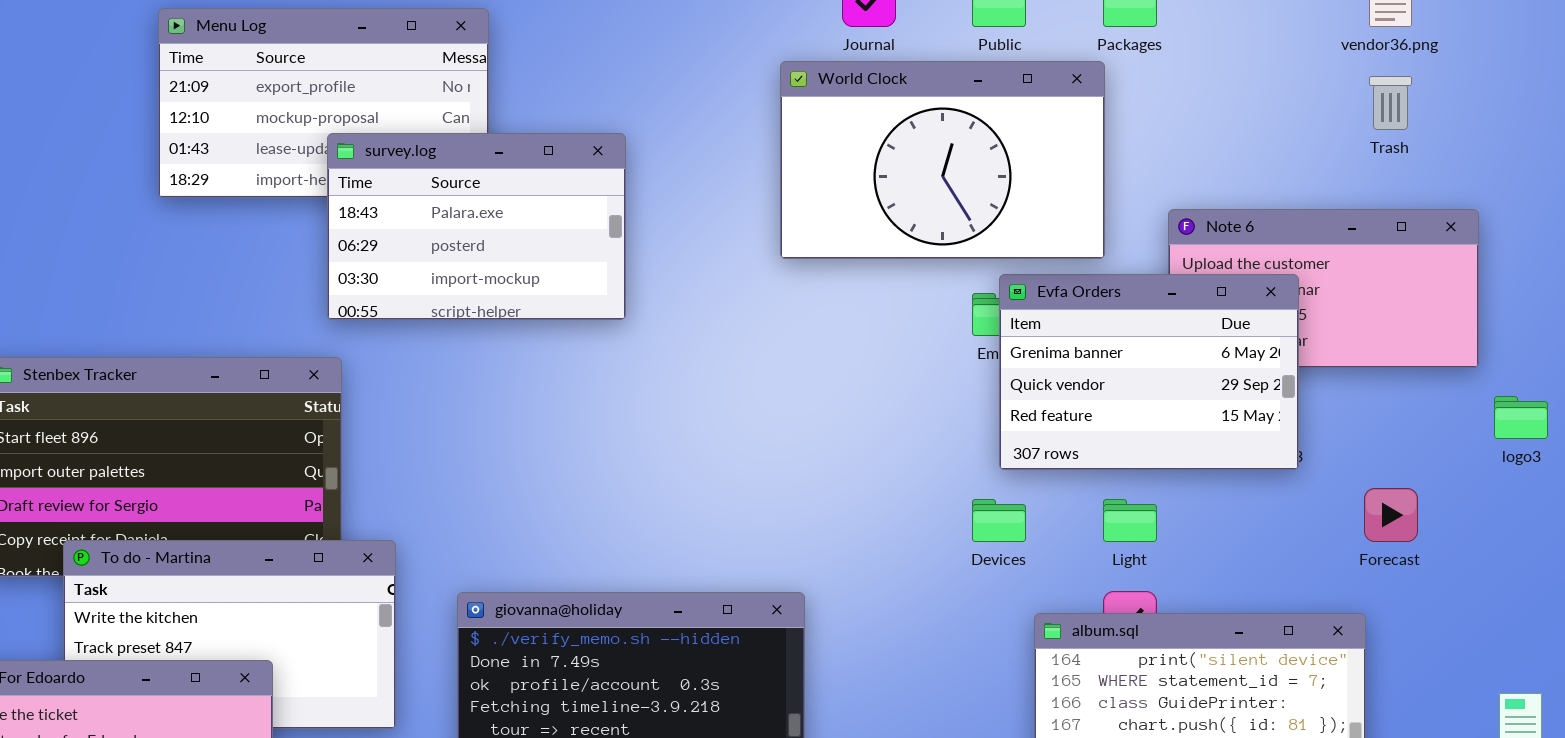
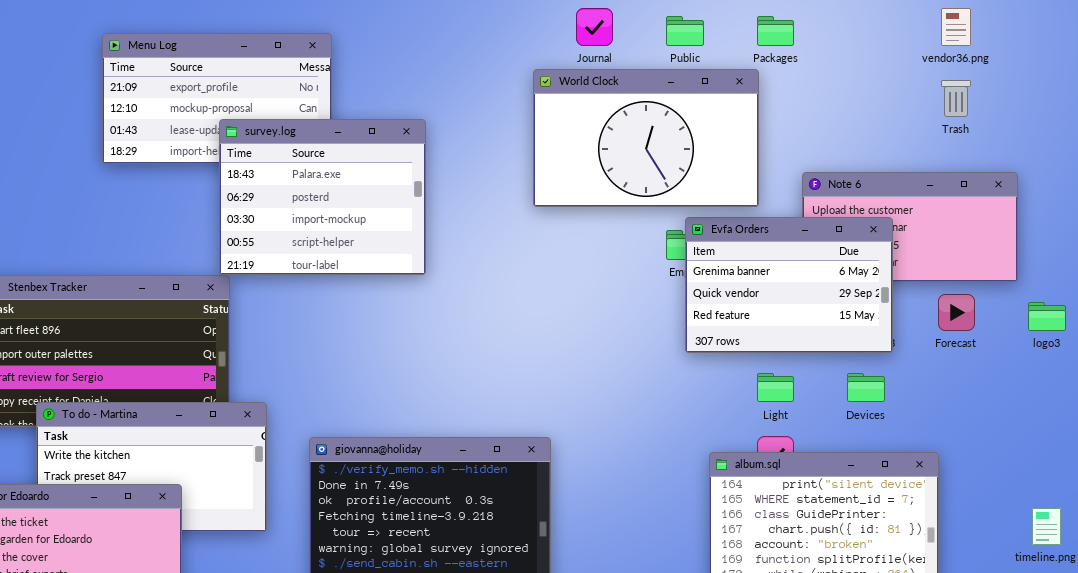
survey.log: [327,133,626,320] -> [219,119,426,275], resized
Forecast: [1364,488,1418,542] -> [938,294,975,331], moved
Devices: [972,499,1026,542] -> [847,373,885,402], moved

